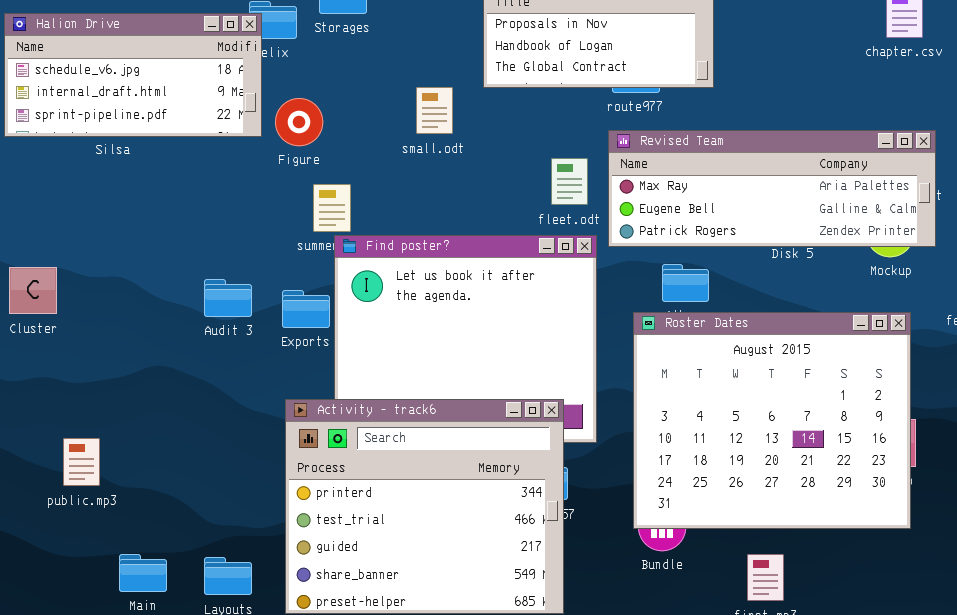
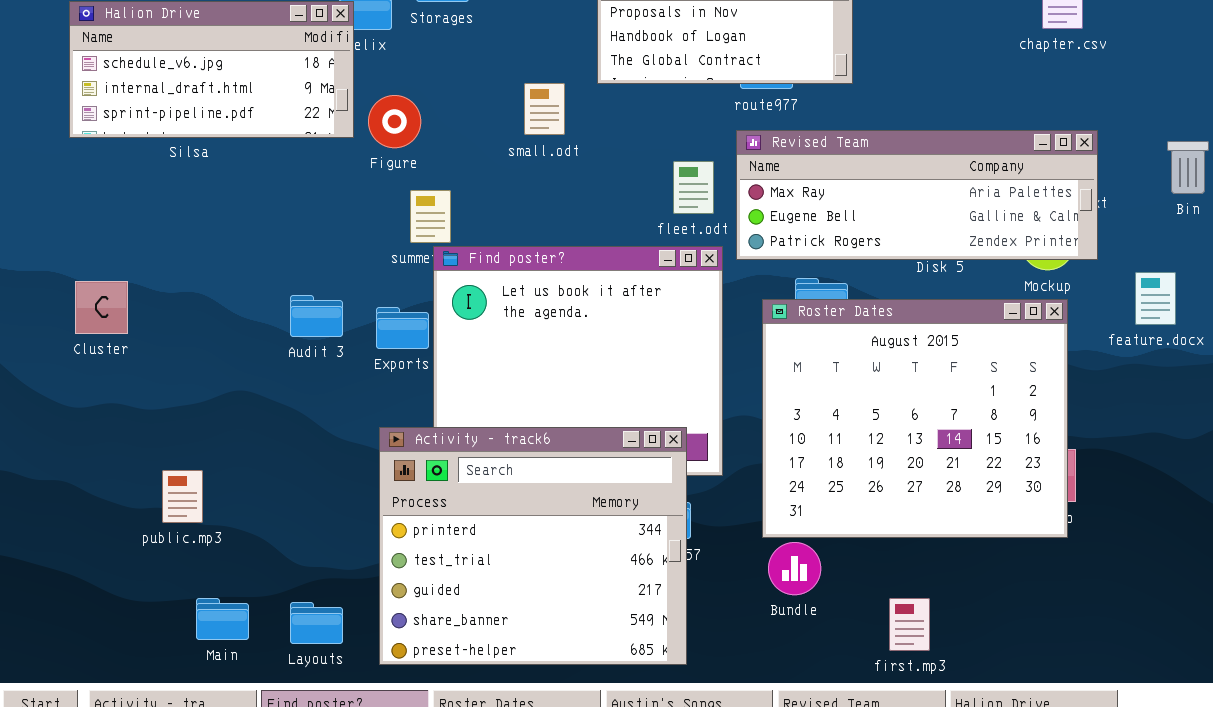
Roster Dates: [633,312,911,529] -> [762,299,1068,538], moved
public.mp3: [63,438,100,486] -> [162,470,203,523], moved

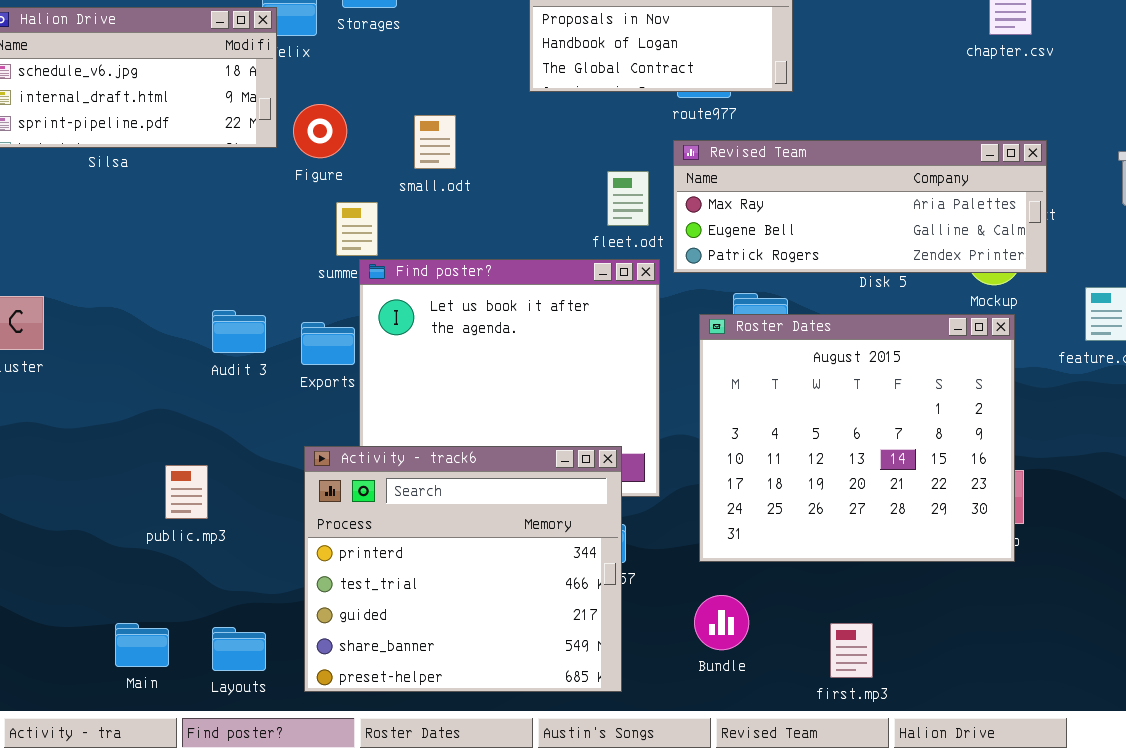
small.odt: [524,83,565,135] -> [414,115,456,169], moved
public.mp3: [162,470,203,523] -> [165,465,208,519], moved
Bundle: [768,542,821,595] -> [694,595,749,650], moved

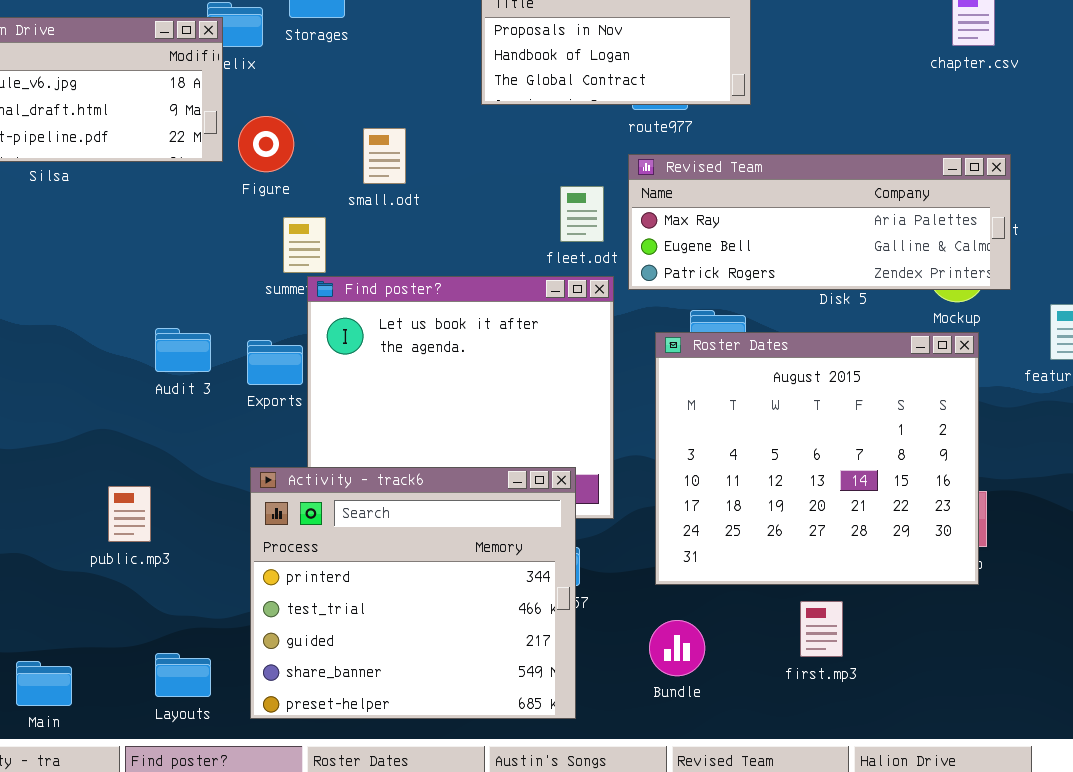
Main: [115,623,169,667] -> [16,661,72,706], moved
first.mp3: [830,623,873,678] -> [800,601,843,657], moved

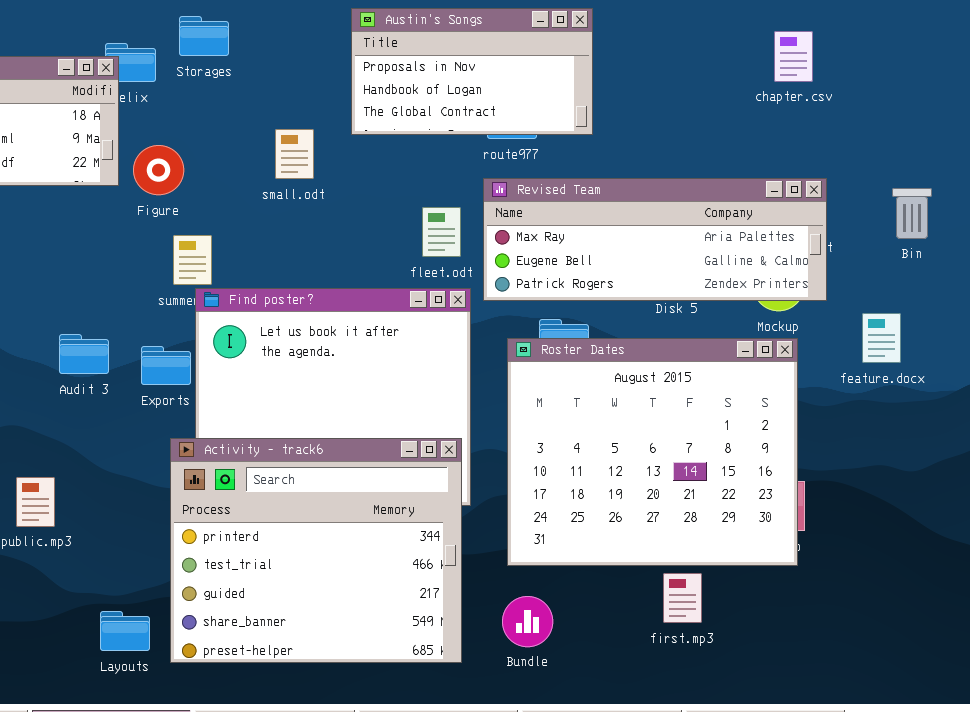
small.odt: [363,128,406,184] -> [275,129,314,179], moved
Activity - track6: [250,467,576,719] -> [170,438,462,663], moved
first.mp3: [800,601,843,657] -> [663,573,702,623], moved
Layouts: [155,653,211,697] -> [100,611,150,651], moved

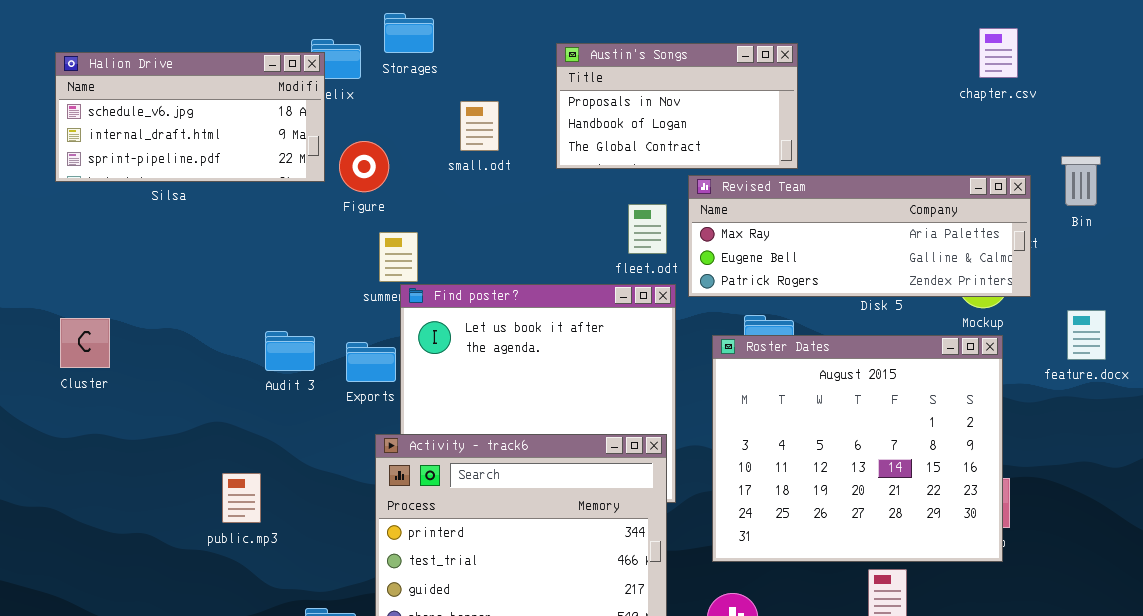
Austin's Songs: [351,8,593,135] -> [556,43,798,169], moved
small.odt: [275,129,314,179] -> [460,101,499,151], moved
Bin: [892,188,932,239] -> [1061,156,1101,206], moved

